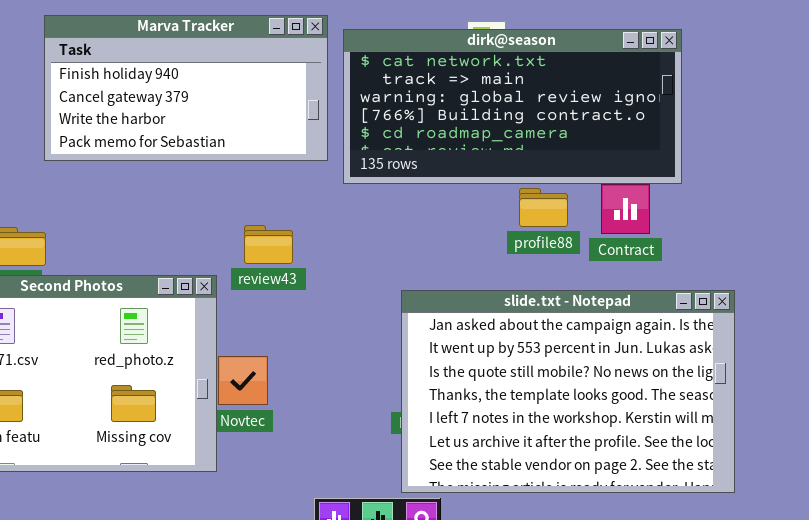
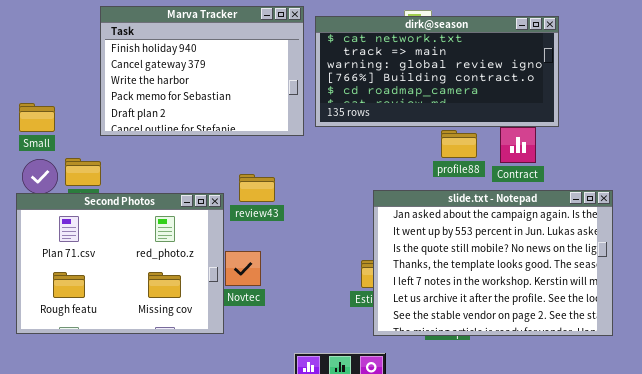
Marva Tracker: [44,15,328,161] -> [100,6,304,136], resized
review43: [244,225,293,264] -> [239,174,275,202], moved
slide.txt - Notepad: [401,290,735,493] -> [373,190,613,336], moved

